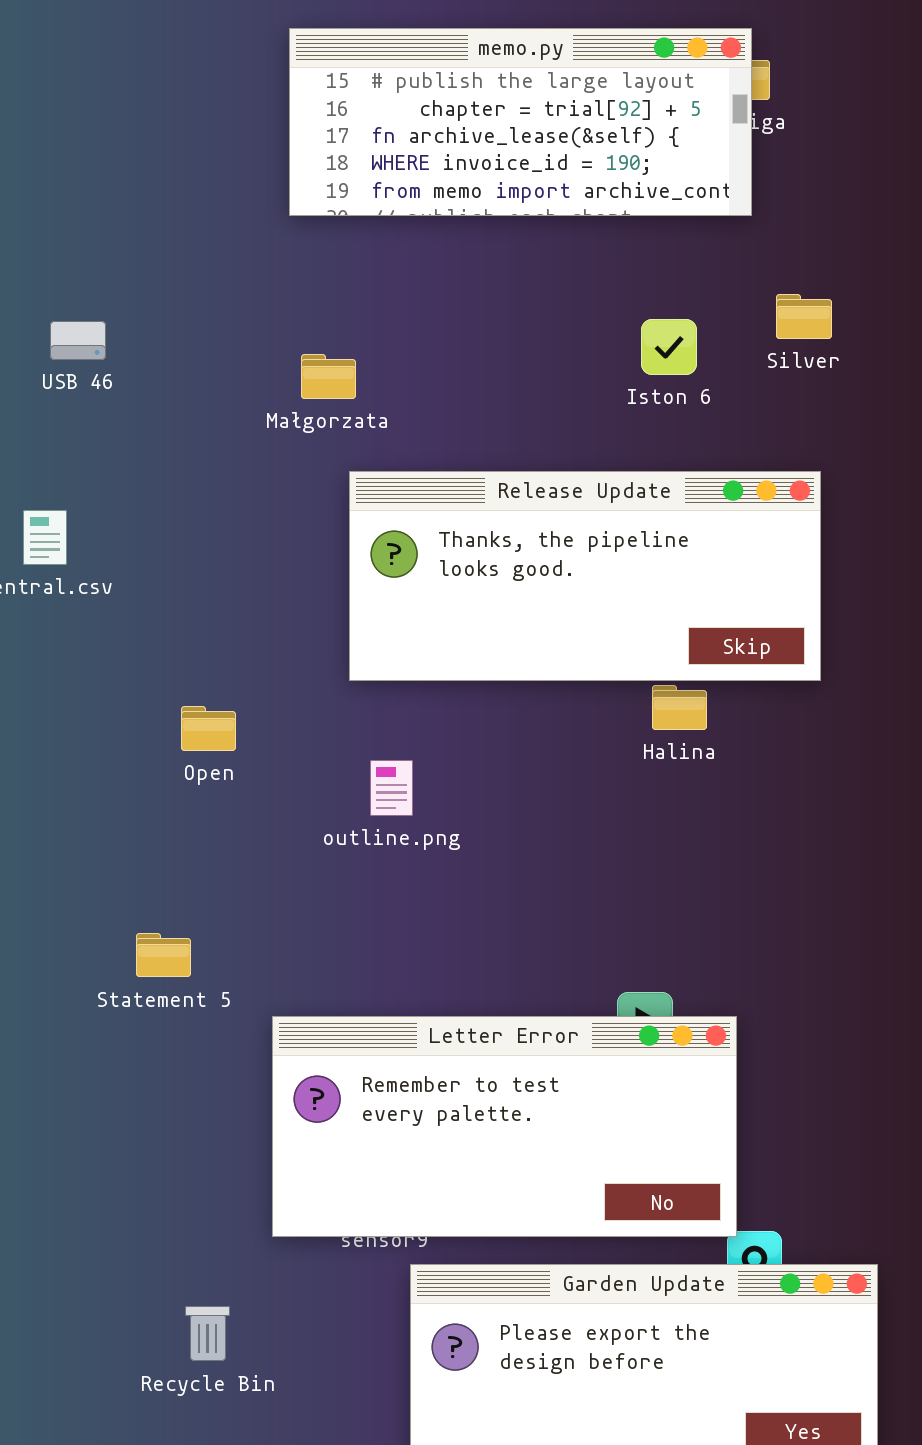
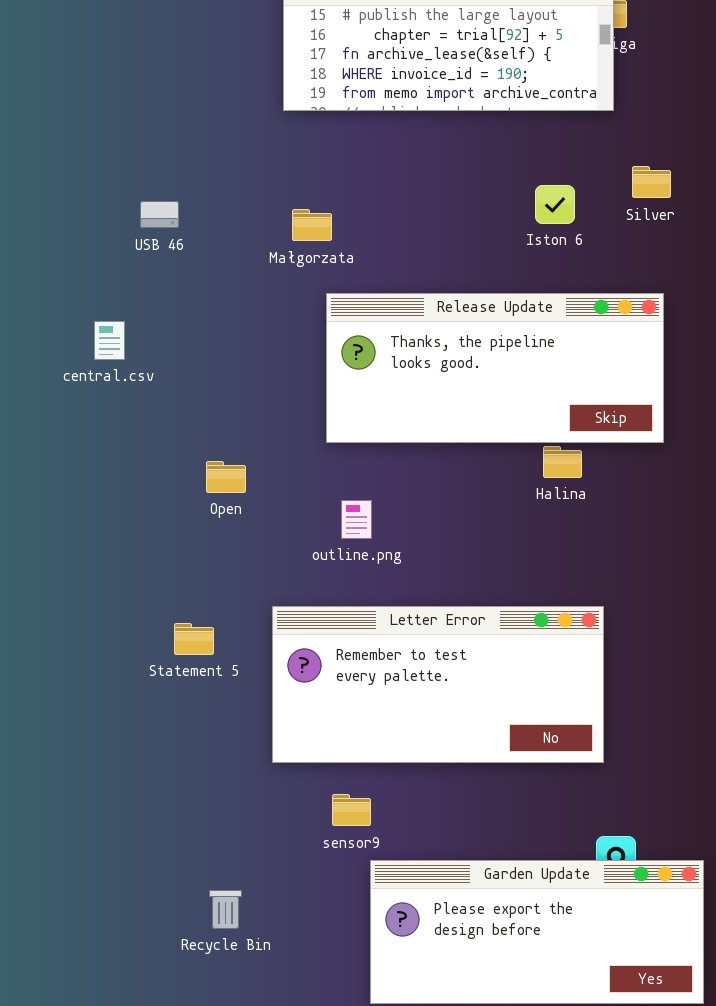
USB 46: [50,321,106,360] -> [140,201,179,228], moved
Letter Error: [272,1016,737,1237] -> [272,606,604,763], moved

